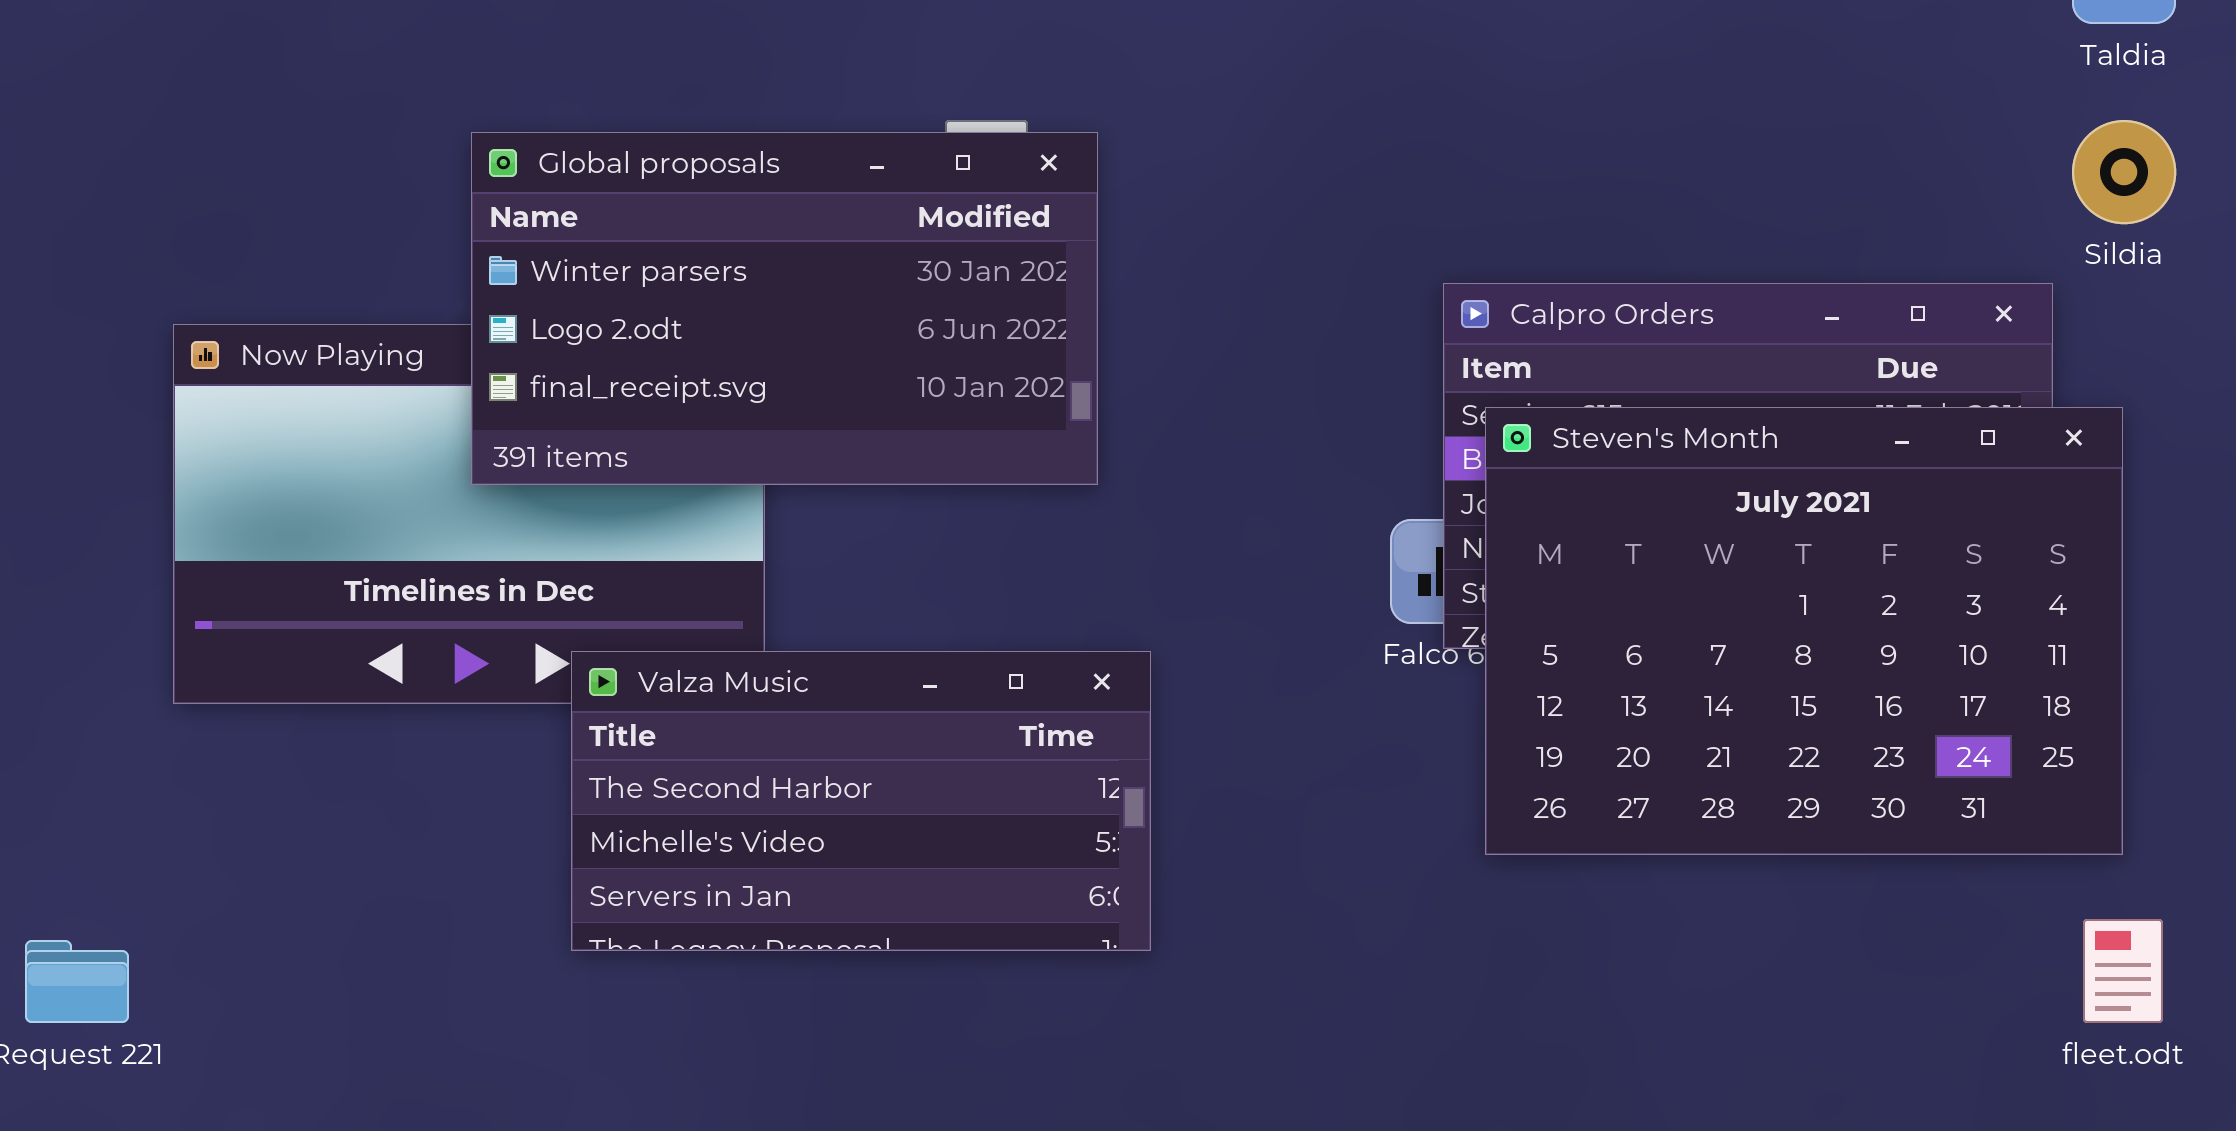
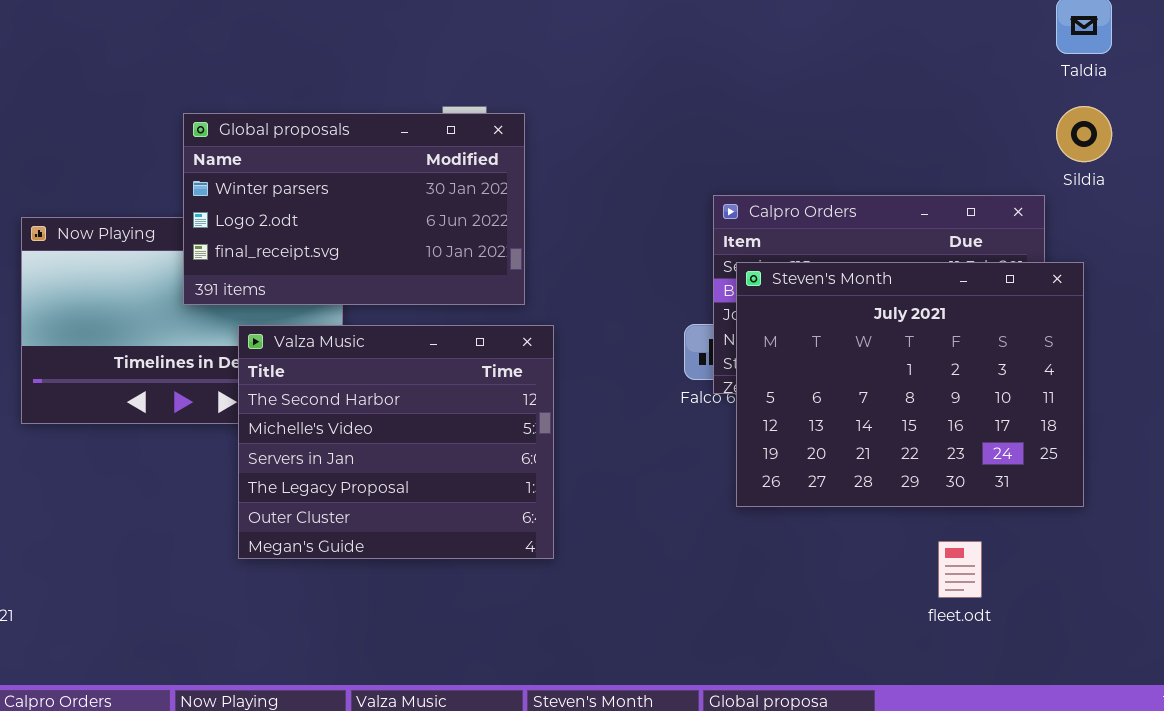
Valza Music: [571,651,1151,951] -> [238,325,554,559], resized
fleet.odt: [2083,919,2163,1023] -> [938,541,982,598], moved

